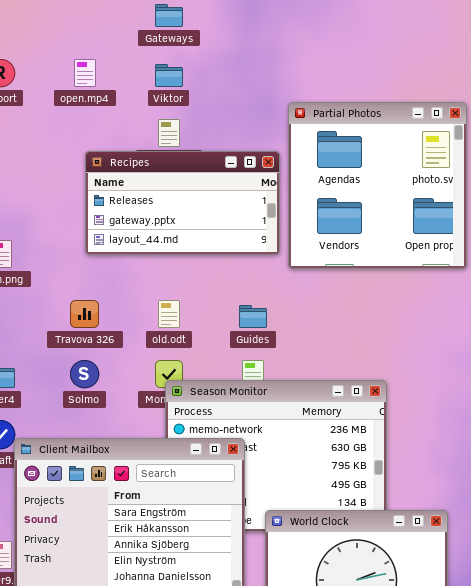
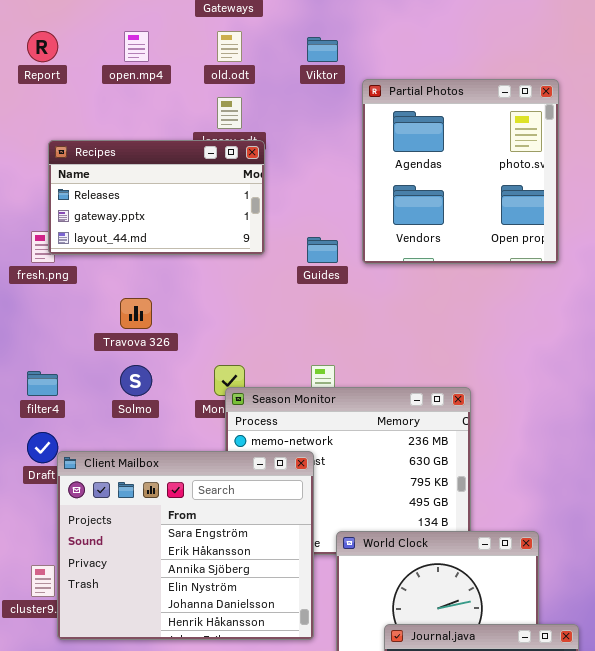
Viktor: [155,64,183,87] -> [307,37,338,62], moved
Recipes: [85,151,280,255] -> [48,140,265,255], moved
old.odt: [158,300,180,328] -> [217,31,242,62], moved
Guides: [239,305,267,328] -> [307,237,338,263], moved

